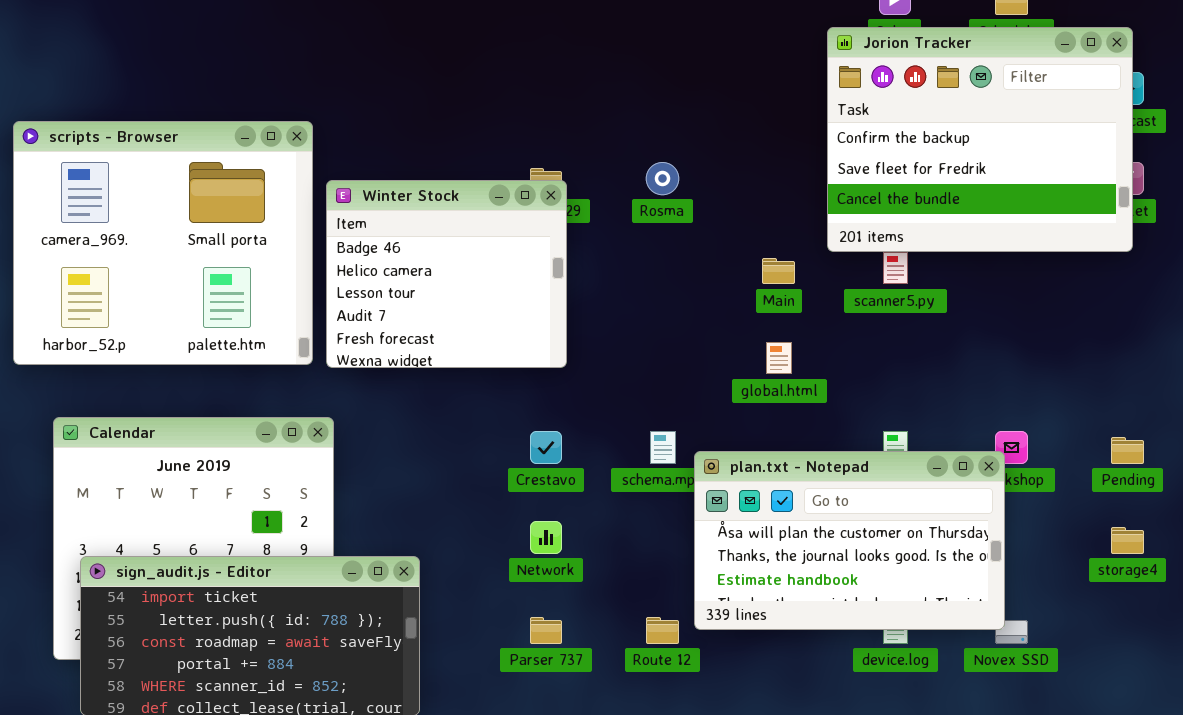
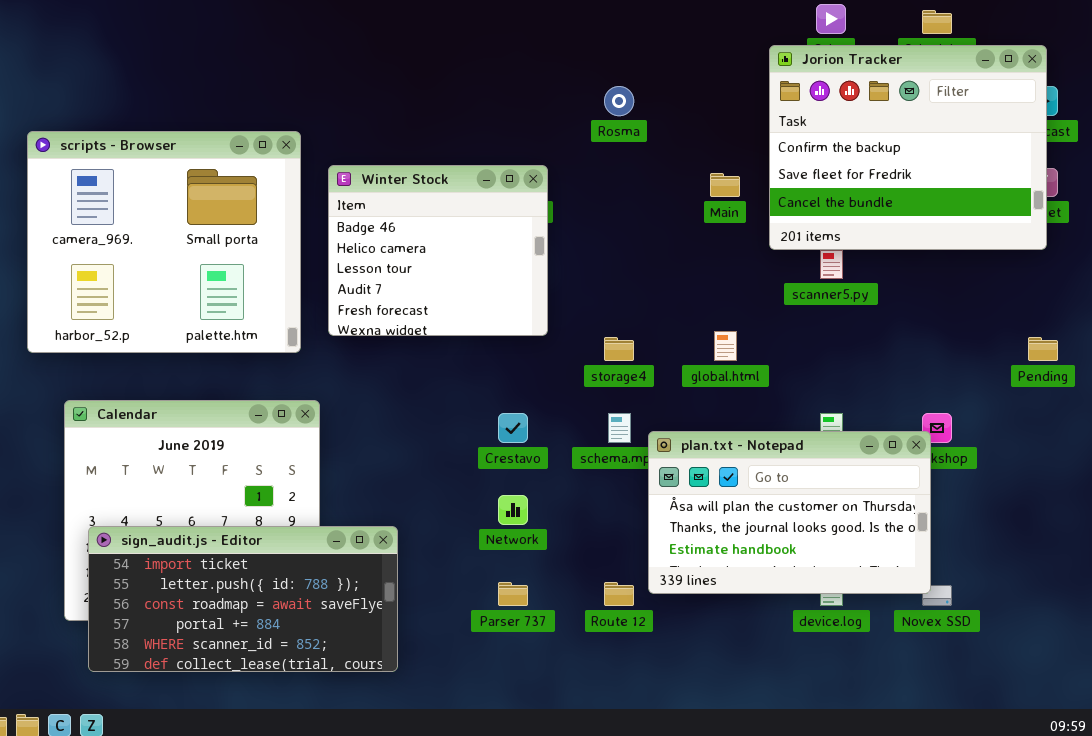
Rosma: [646,162,679,195] -> [604,86,634,116], moved
Winter Stock: [326,180,567,368] -> [328,165,548,336], moved
Main: [762,258,795,284] -> [710,173,740,197], moved
Pending: [1111,437,1144,464] -> [1028,337,1058,361], moved
storage4: [1111,527,1144,554] -> [604,337,634,361], moved

